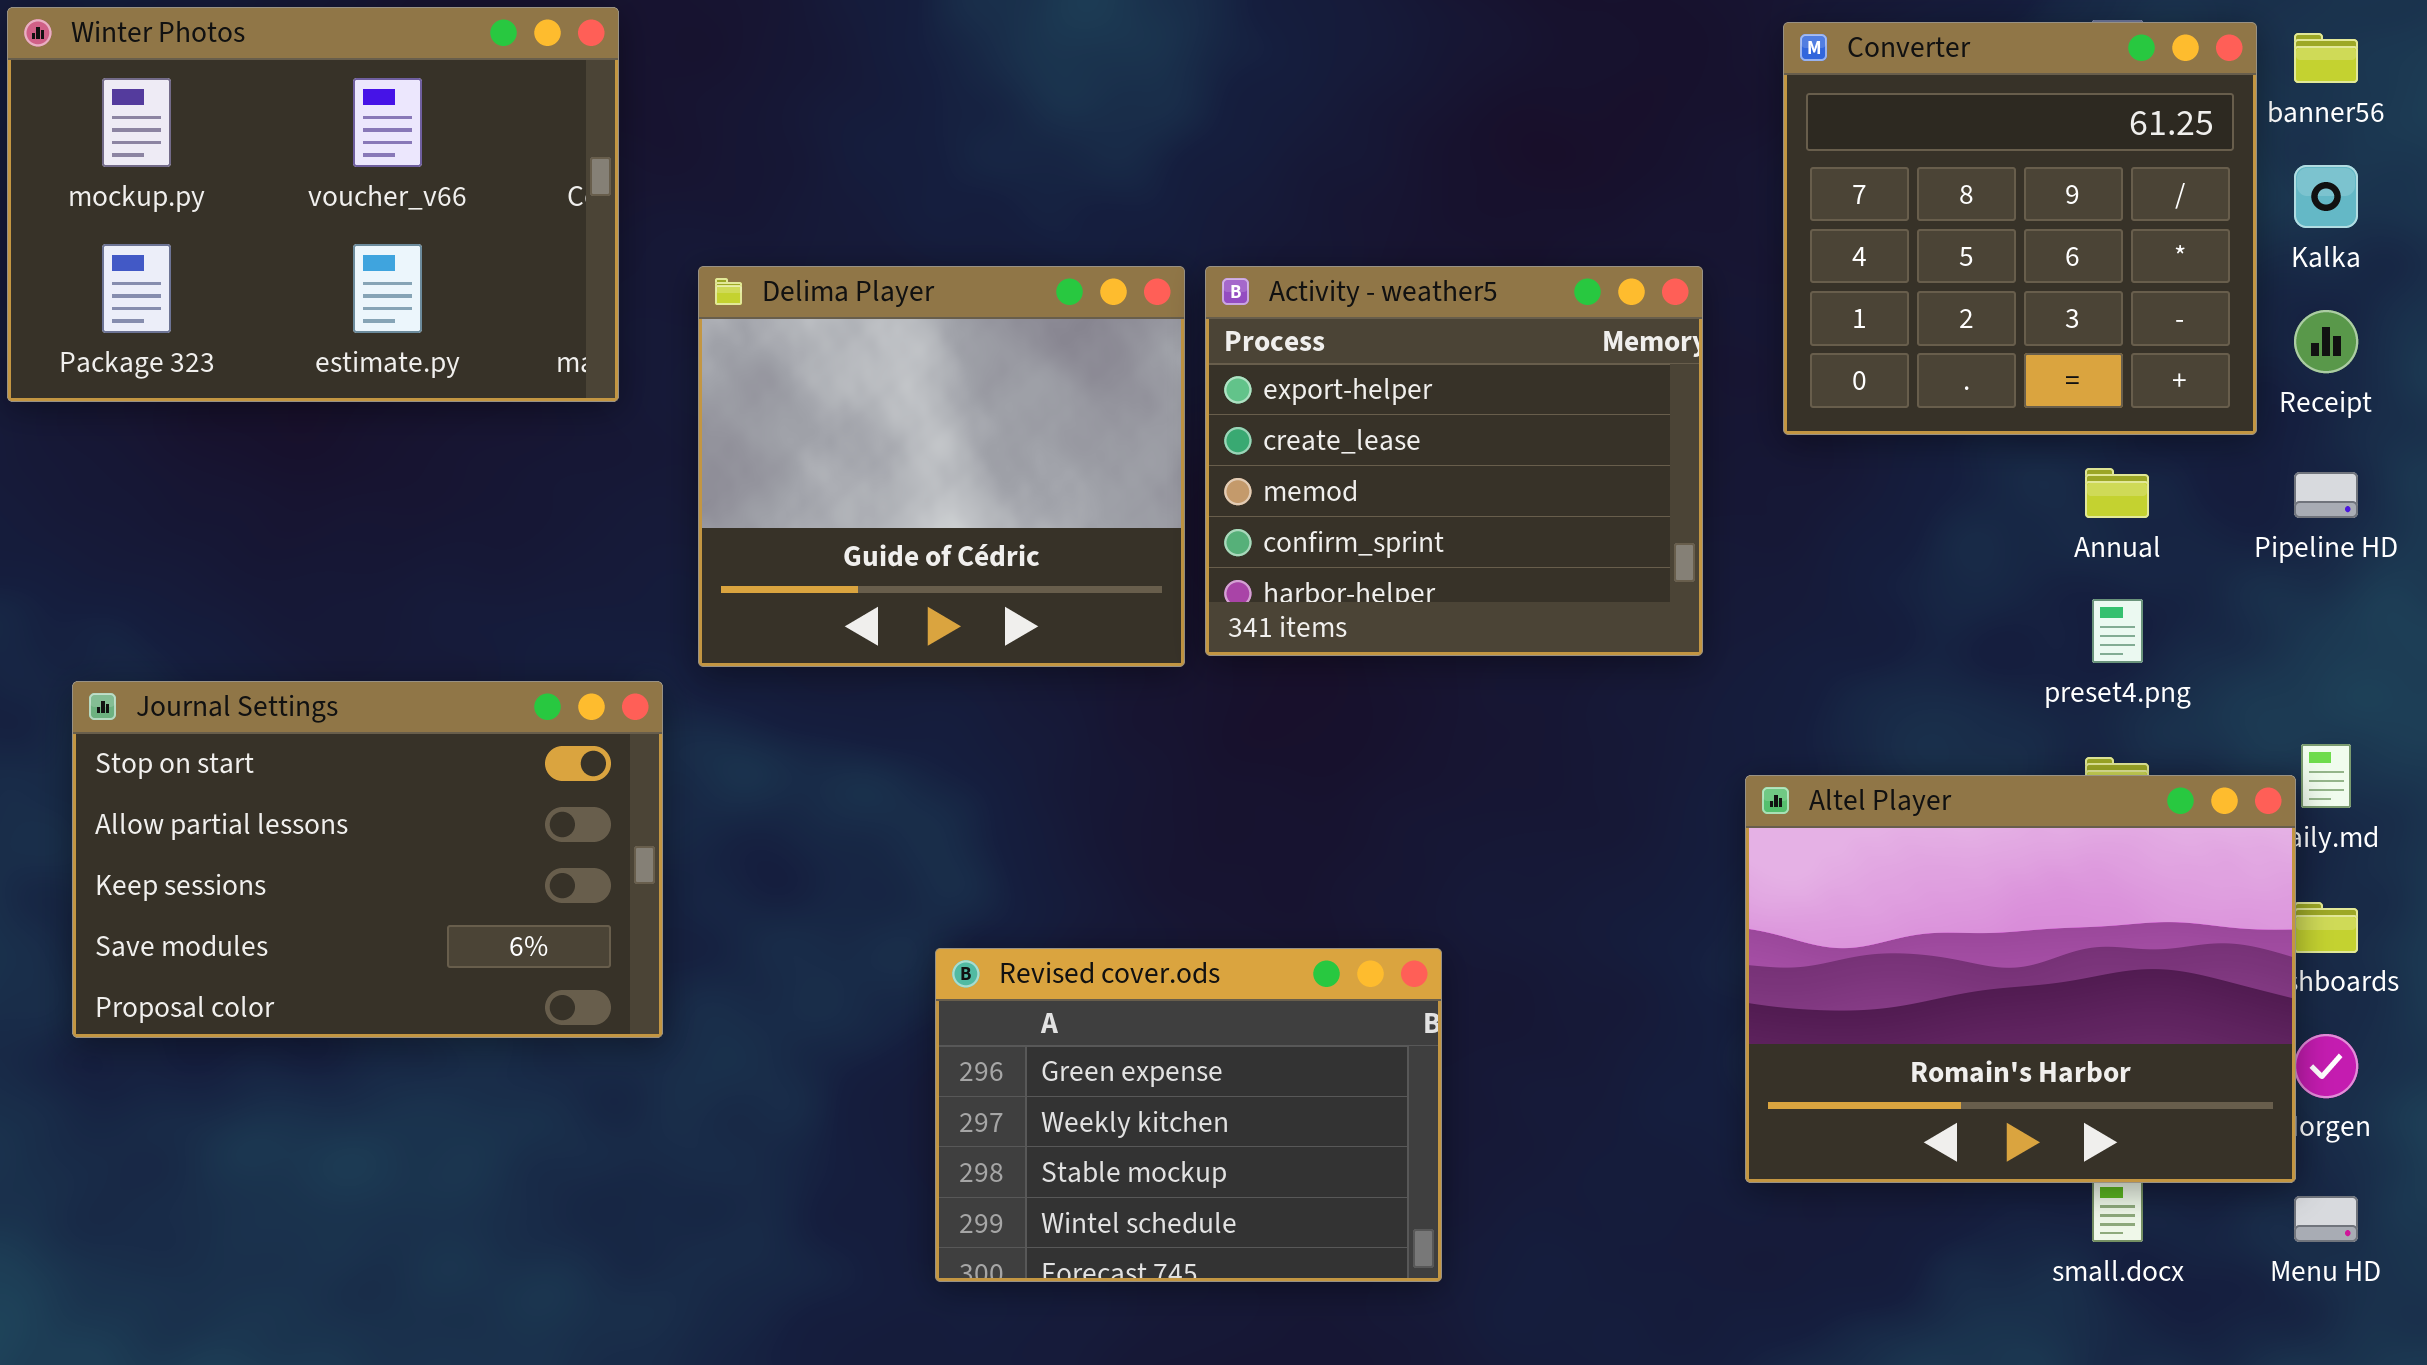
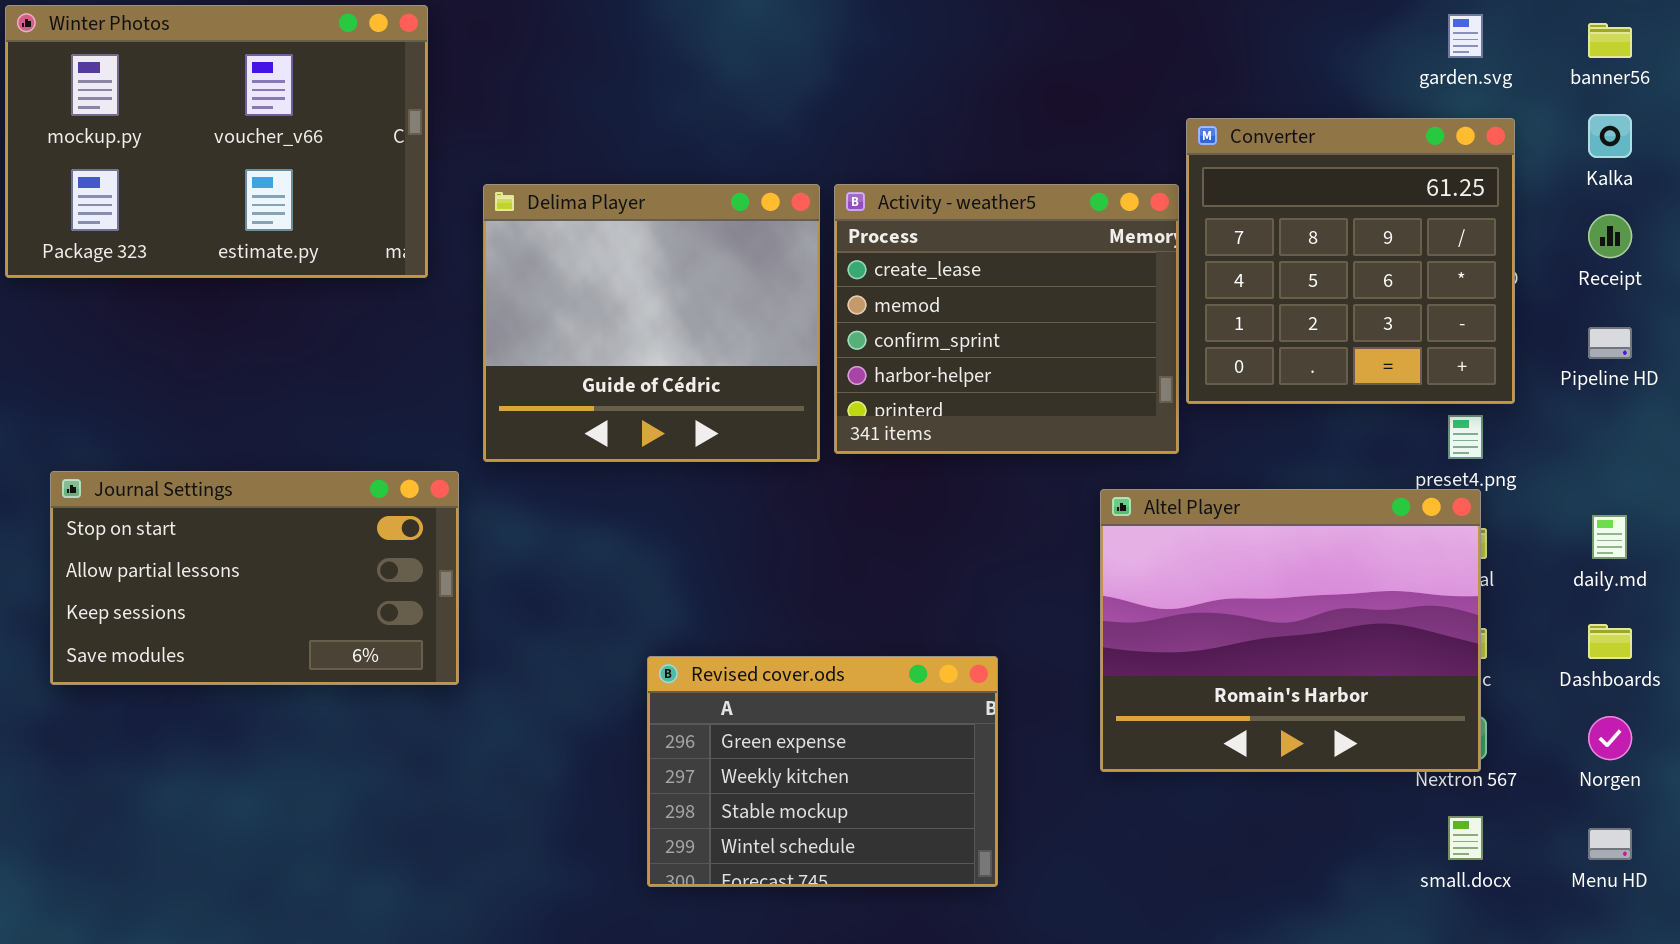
Converter: [1783,22,2257,435] -> [1186,118,1515,404], moved
Activity - weather5: [1205,266,1703,656] -> [834,184,1179,454], scrolled down 1 row
Journal Settings: [72,681,663,1038] -> [50,471,459,685], resized
Altel Player: [1745,775,2296,1183] -> [1100,489,1481,772], moved

